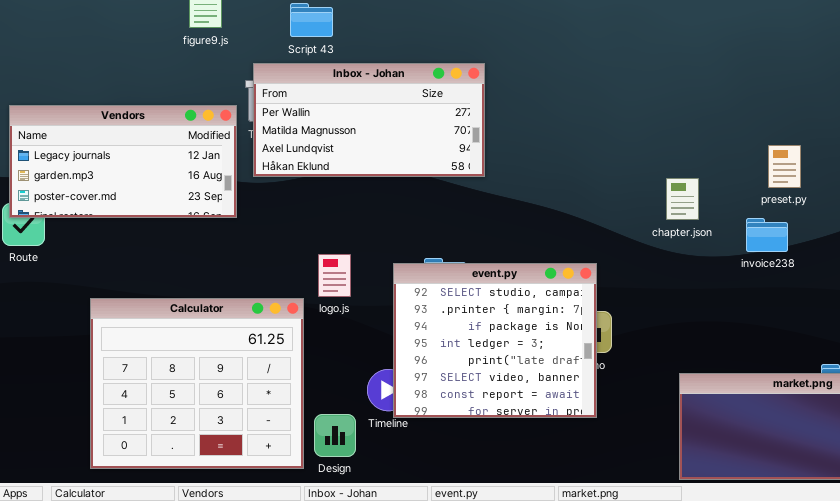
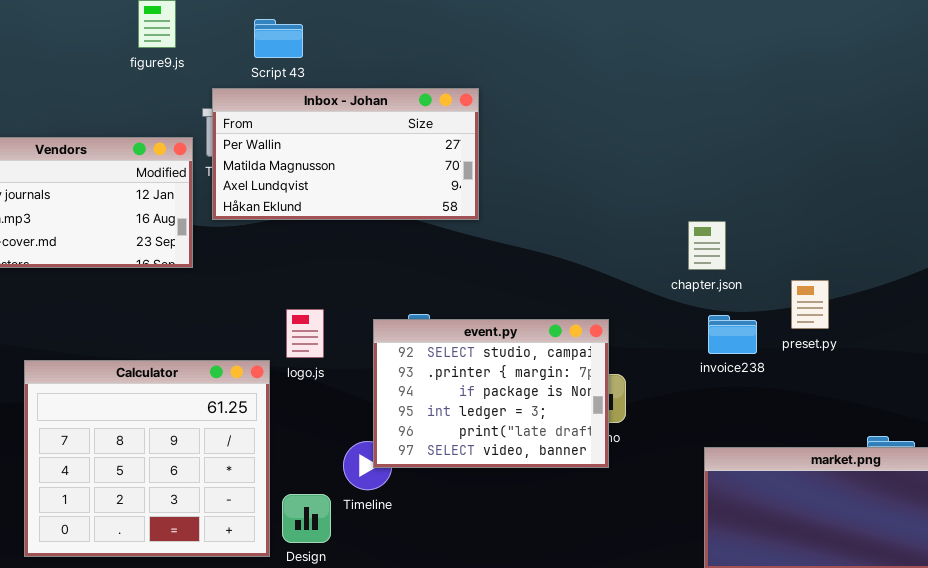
preset.py: [768,145,801,188] -> [791,280,829,329], moved
invoice238: [746,218,788,252] -> [708,315,757,354], moved
event.py: [393,263,597,418] -> [373,319,609,468], resized

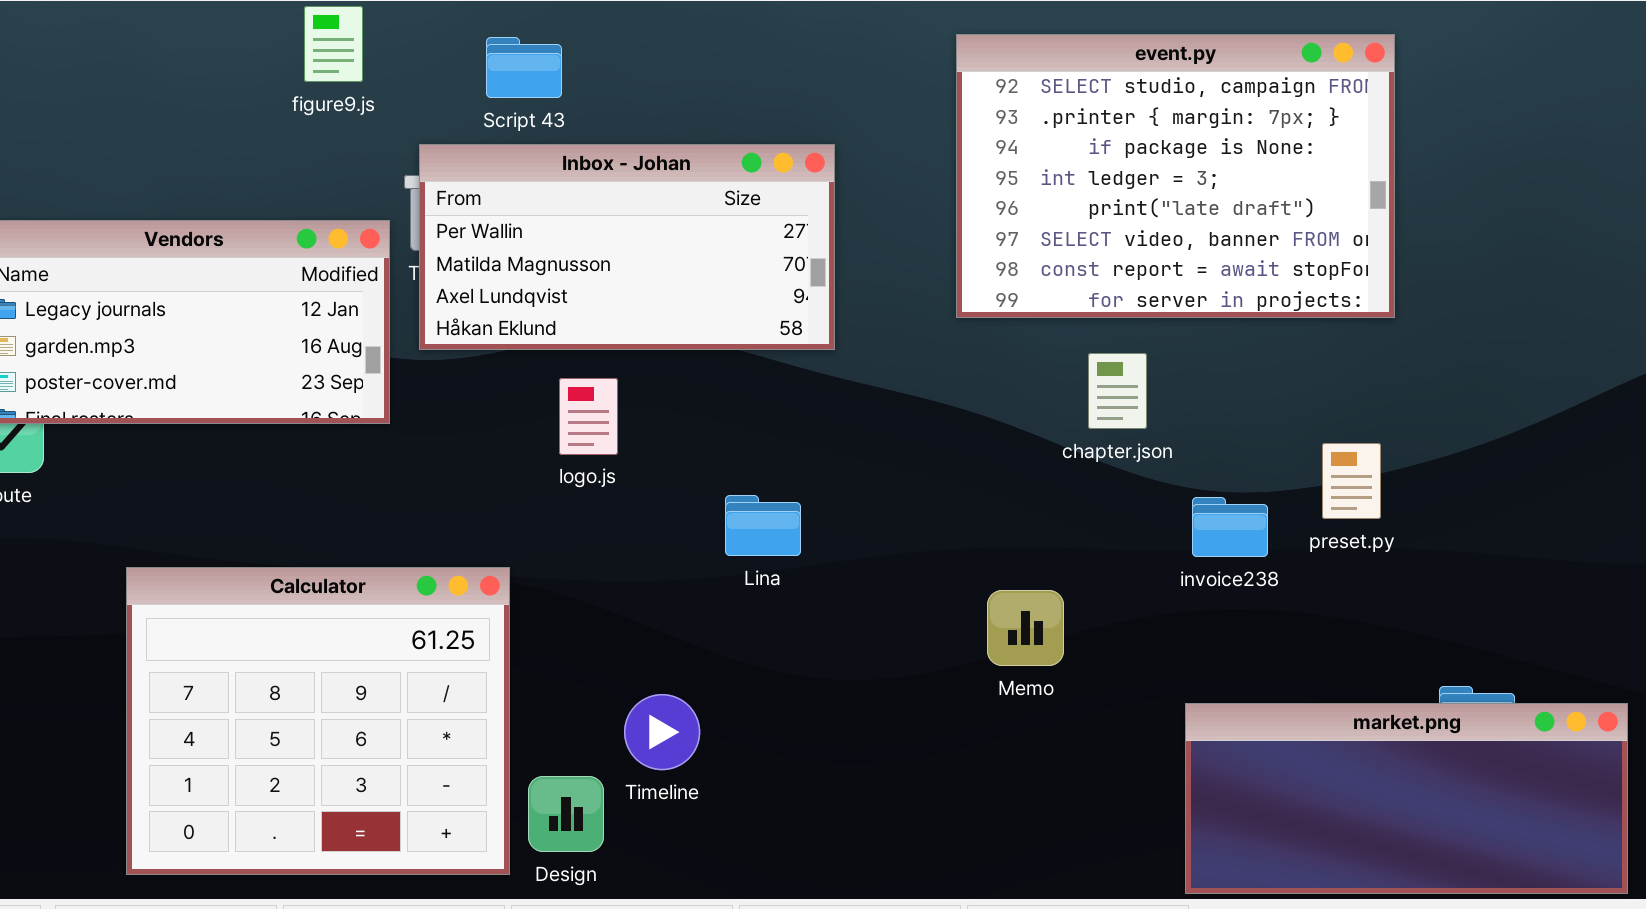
chapter.json: [688,221,726,270] -> [1088,353,1147,429], moved
logo.js: [286,309,324,358] -> [559,378,618,455], moved
event.py: [373,319,609,468] -> [956,34,1395,318], moved, resized

